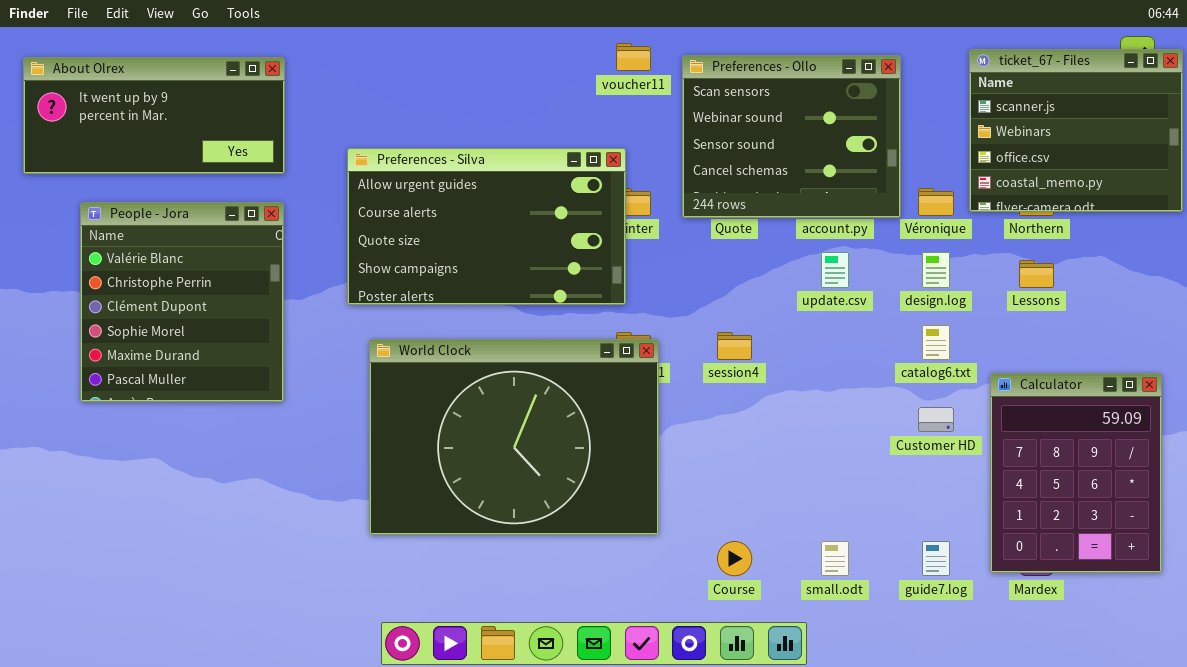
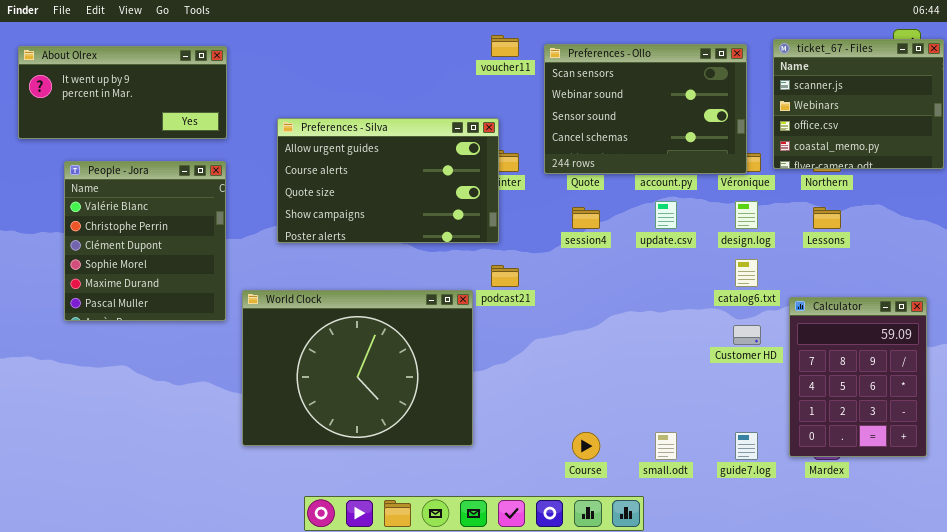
Preferences - Ollo: [682,55,901,218] -> [544,44,747,174], resized
session4: [717,332,752,360] -> [572,207,600,229], moved
World Clock: [369,339,659,535] -> [242,290,473,446], moved

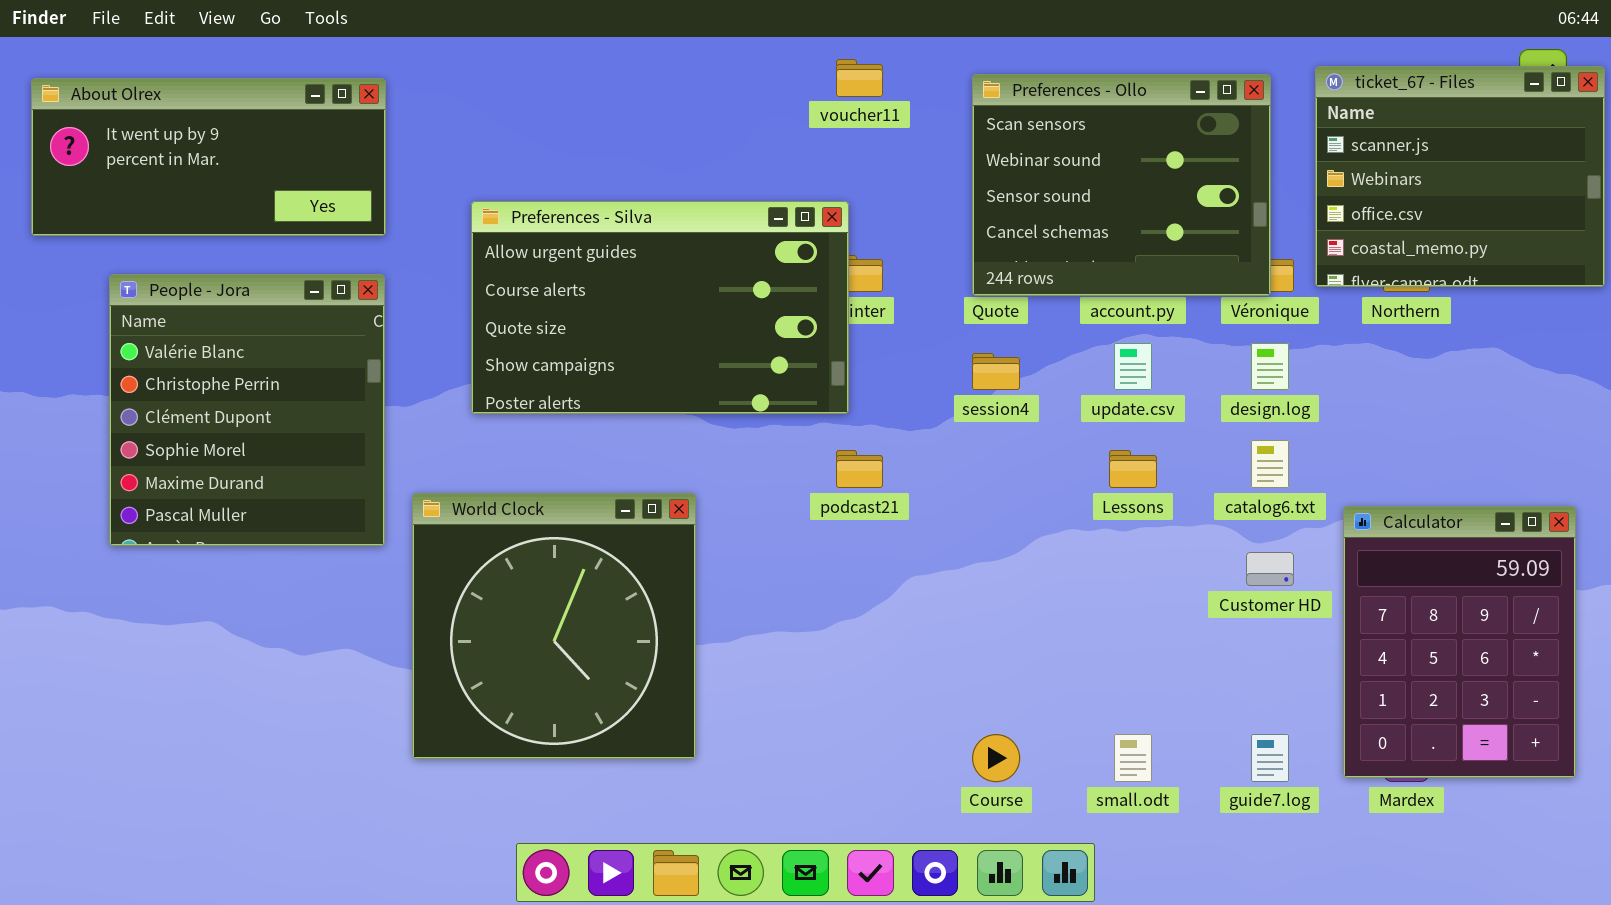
Preferences - Ollo: [544,44,747,174] -> [972,74,1271,296], resized
Lessons: [813,207,841,229] -> [1109,450,1157,488], moved
World Clock: [242,290,473,446] -> [412,493,696,759], resized

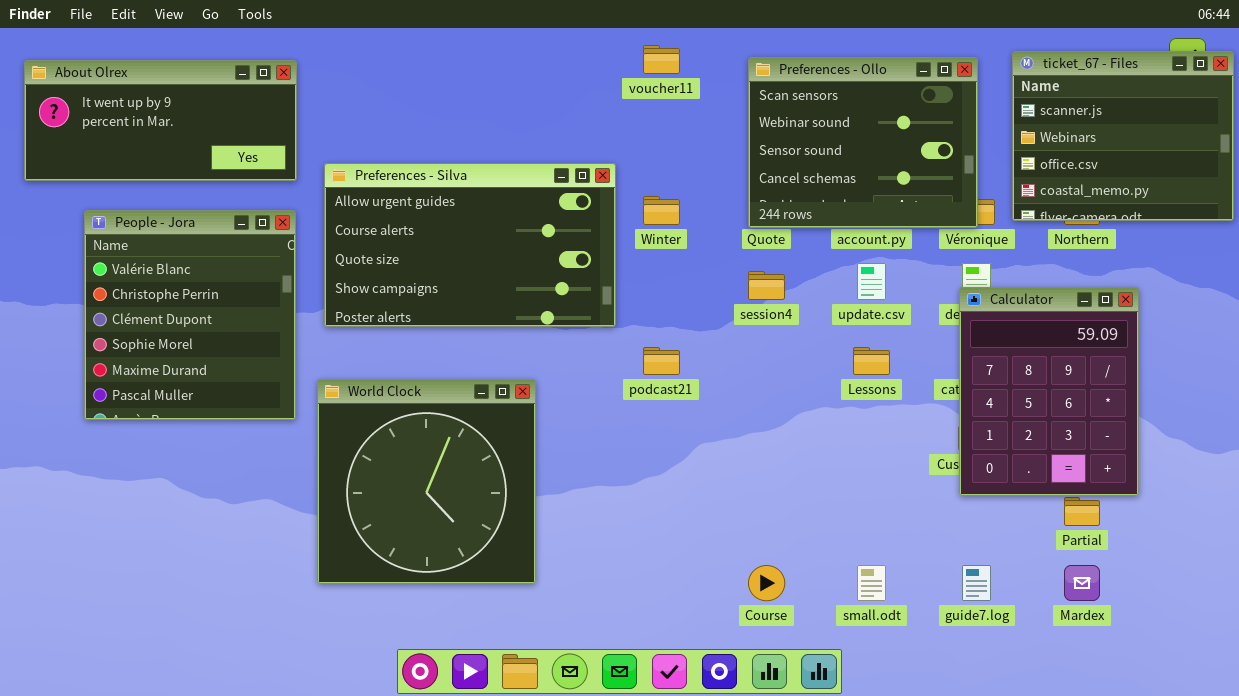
Preferences - Silva: [471,201,849,414] -> [324,163,616,327], moved
Calculator: [1343,506,1576,778] -> [959,287,1139,496], moved

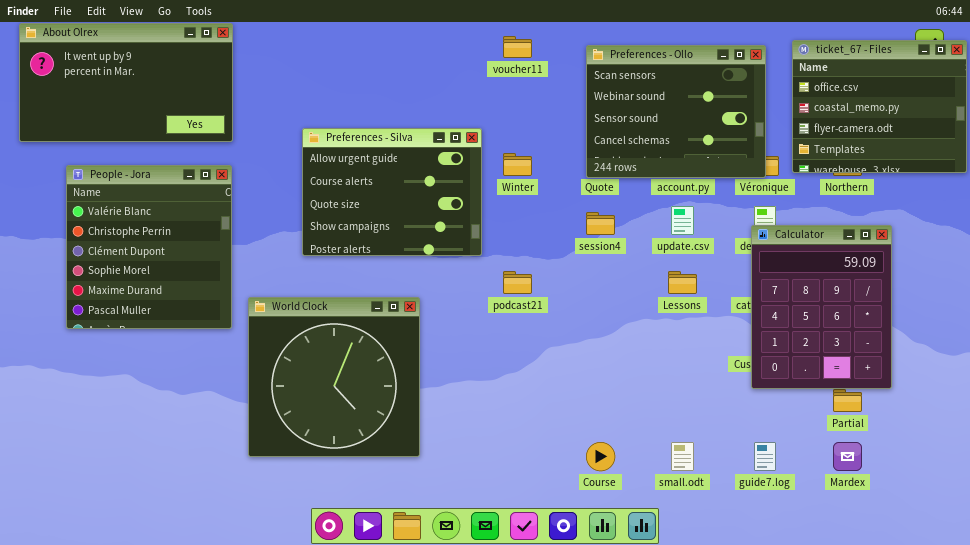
ticket_67 - Files: [1012,51,1234,221] -> [792,40,967,173], scrolled down 2 rows
About Olrex: [24,60,297,181] -> [19,23,233,142], resized
Preferences - Silva: [324,163,616,327] -> [302,128,482,256], resized

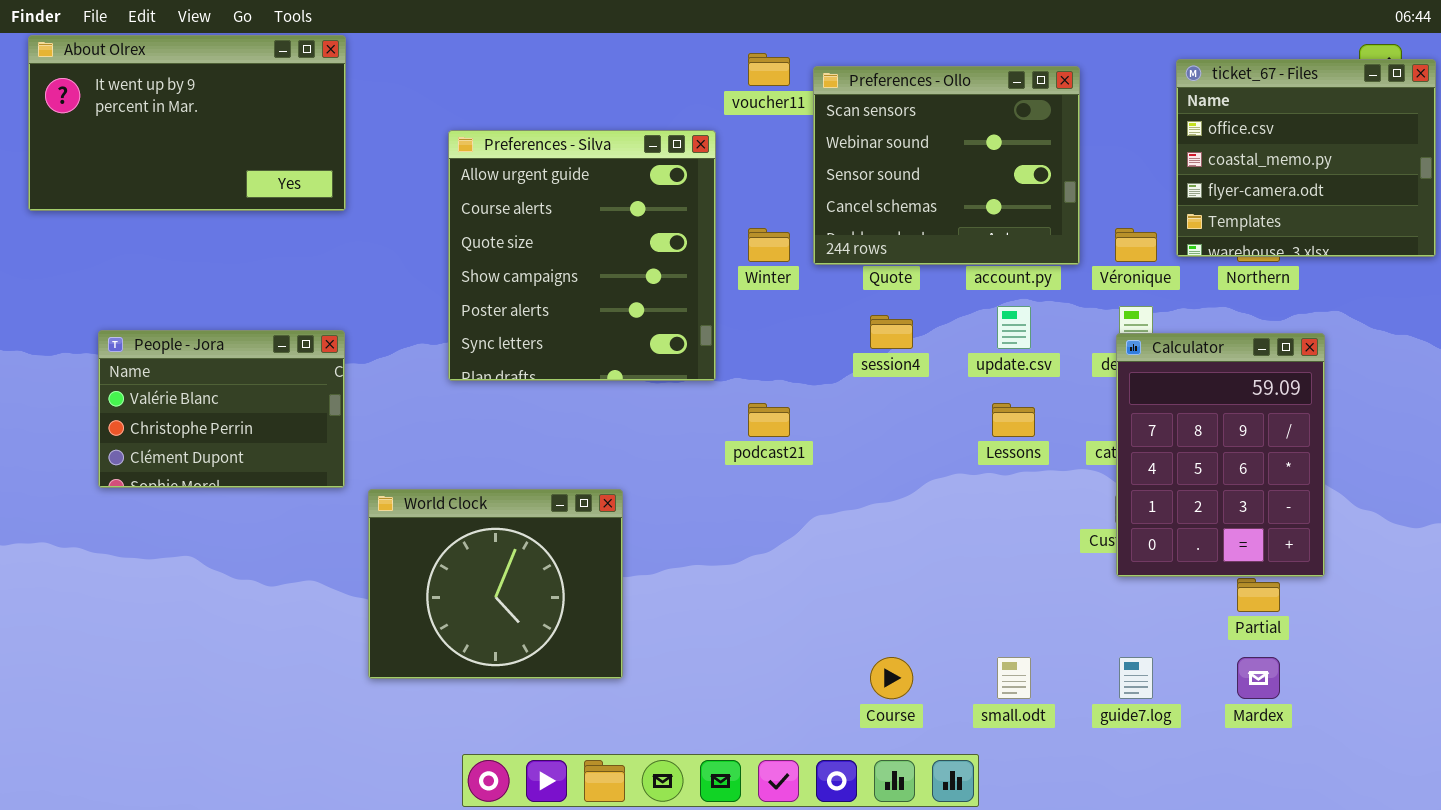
Preferences - Ollo: [586,45,766,178] -> [813,66,1080,265], moved
Preferences - Silva: [302,128,482,256] -> [448,130,716,381], resized
People - Jora: [66,165,232,329] -> [98,330,345,488], resized
World Clock: [248,297,420,457] -> [368,489,623,679], resized

